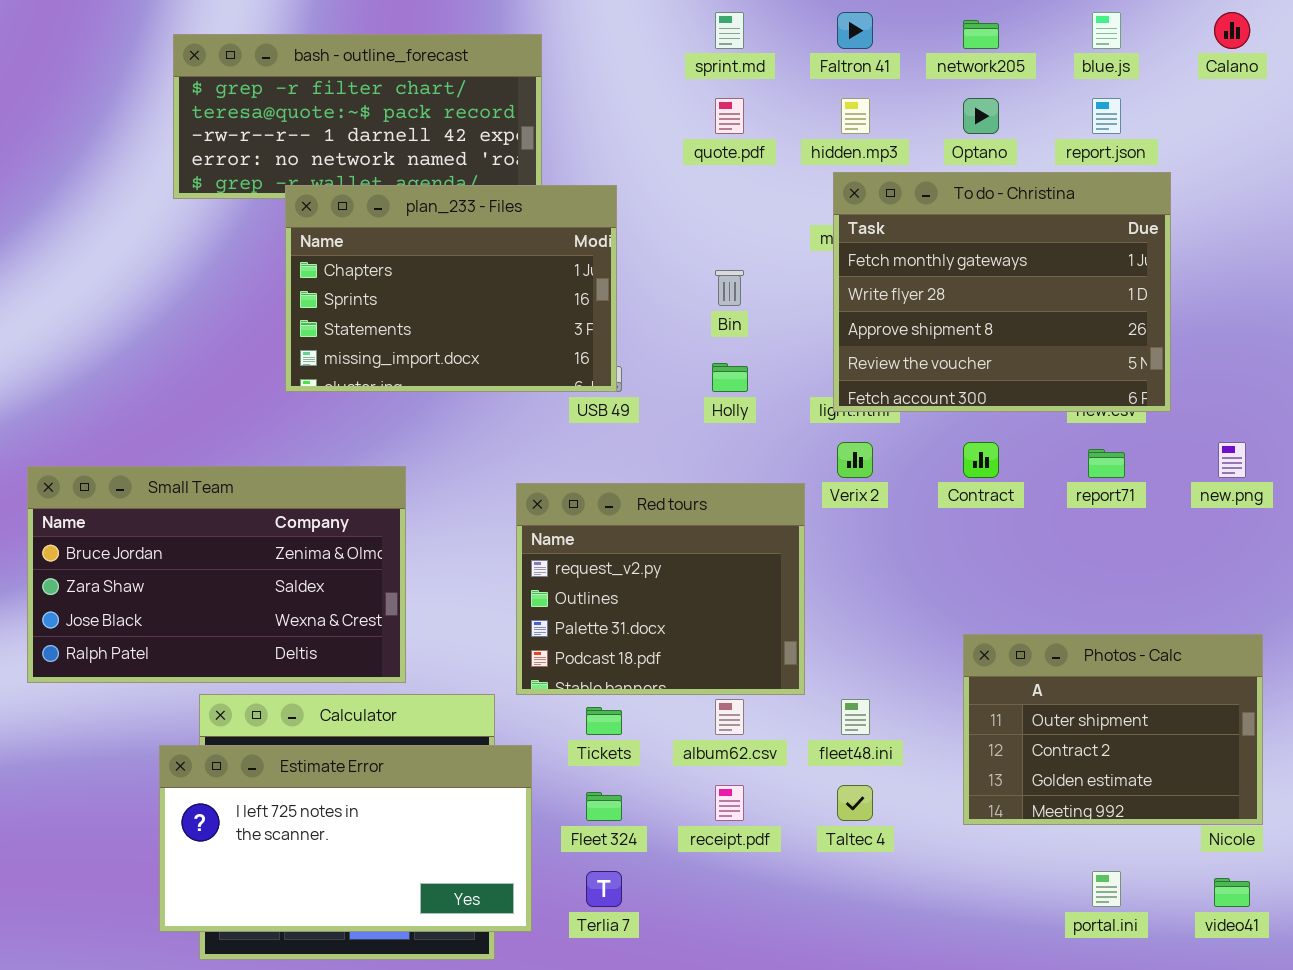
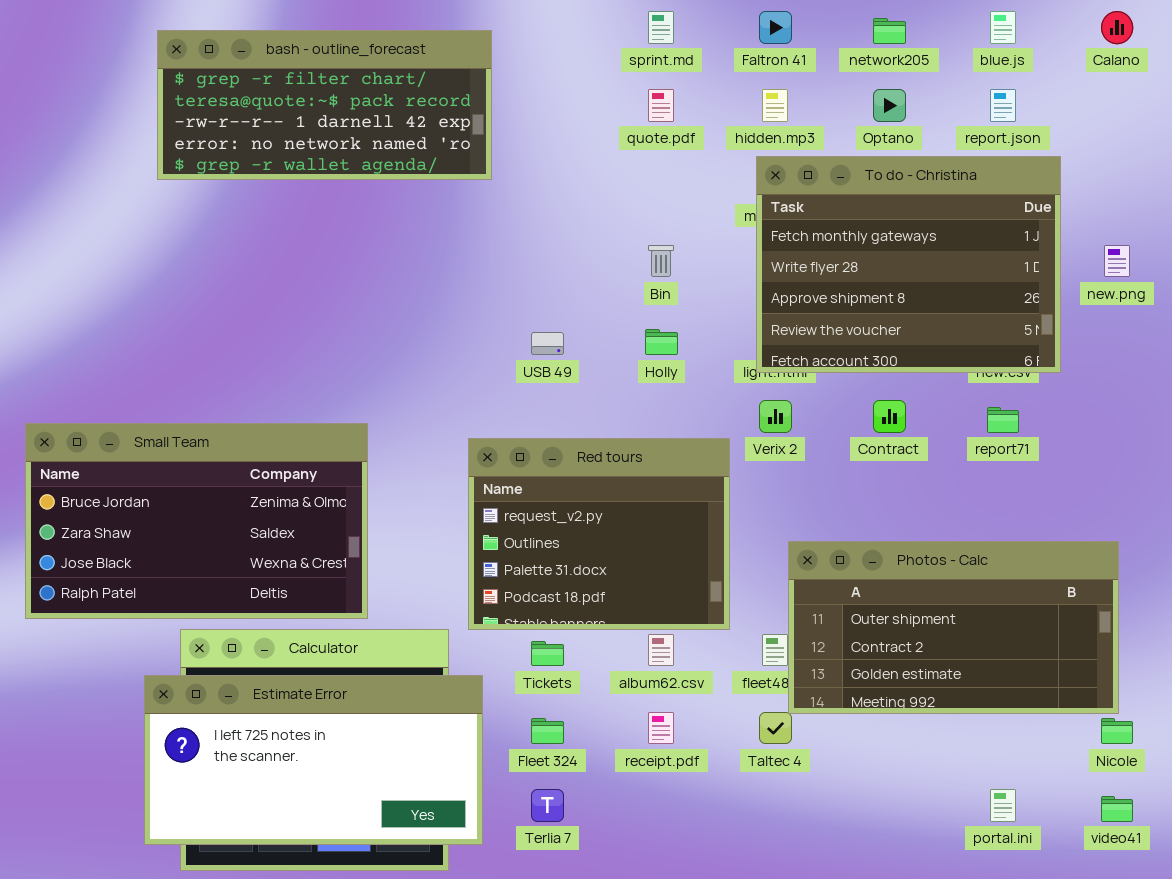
plan_233 - Files: [285,185,617,392] -> none, closed
new.png: [1218,442,1246,478] -> [1104,245,1130,277], moved
Photos - Calc: [963,634,1263,825] -> [788,541,1119,714], moved, resized

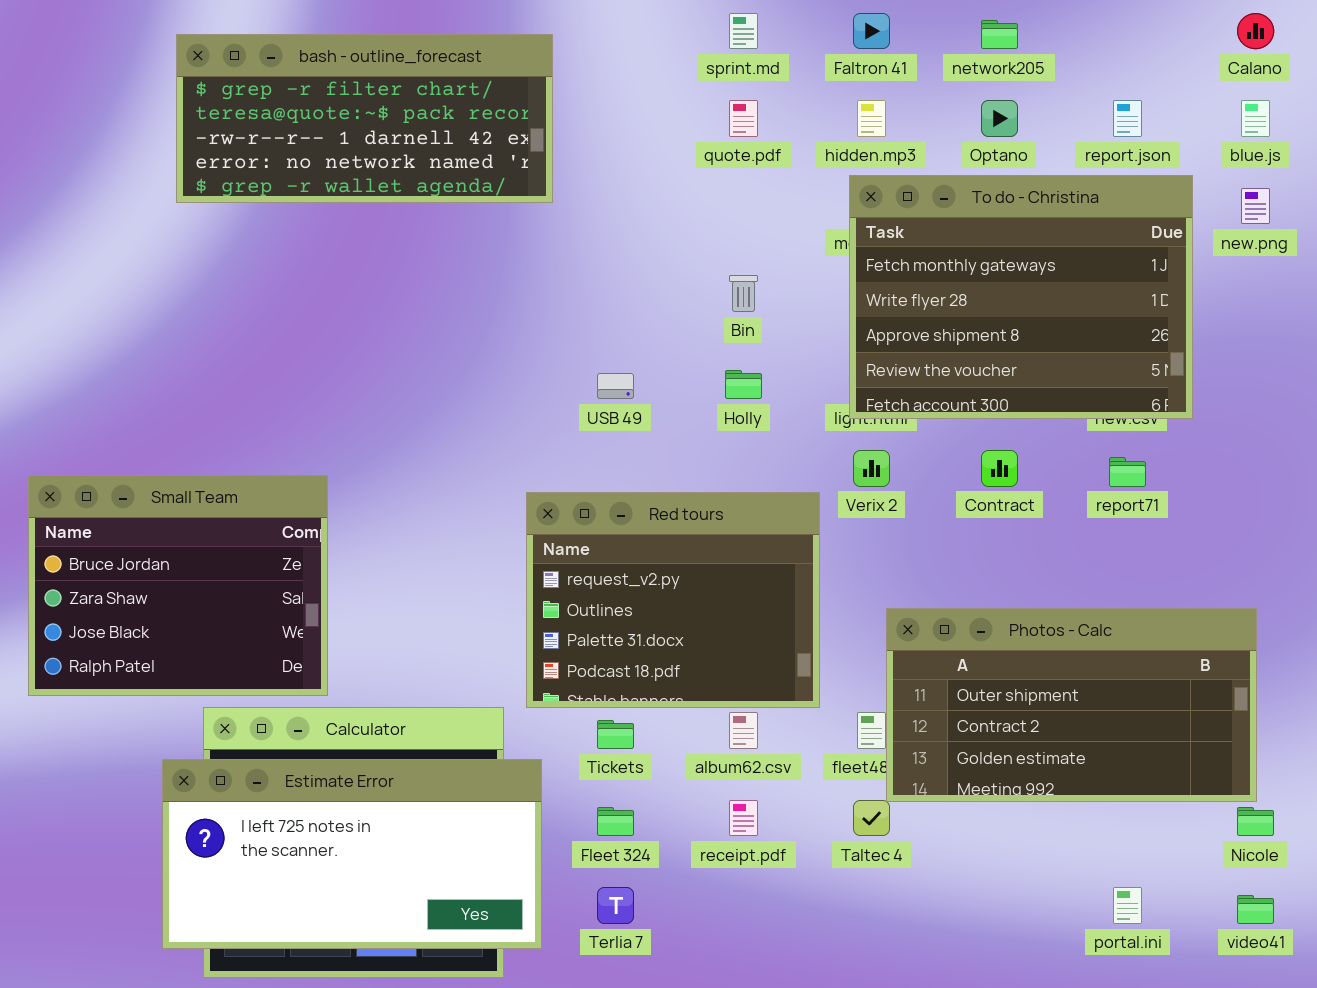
blue.js: [990,11,1016,44] -> [1241,100,1270,137], moved
new.png: [1104,245,1130,277] -> [1241,188,1270,224], moved
Small Team: [25,423,368,619] -> [28,475,328,696], resized

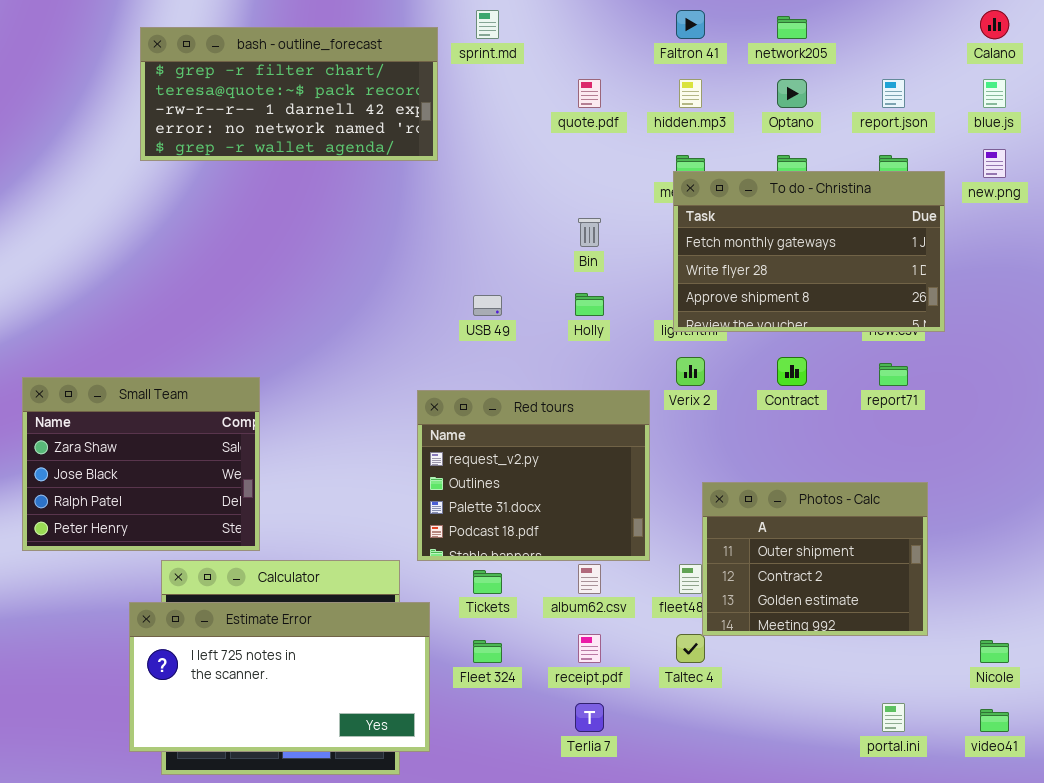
sprint.md: [729,13,758,49] -> [476,10,499,39], moved
To do - Christina: [849,175,1193,419] -> [673,171,945,332], resized
Small Team: [28,475,328,696] -> [22,377,260,551], scrolled down 1 row
Photos - Calc: [886,608,1257,802] -> [702,482,928,636], resized
Terlia 7: [597,887,634,924] -> [575,703,604,732], moved

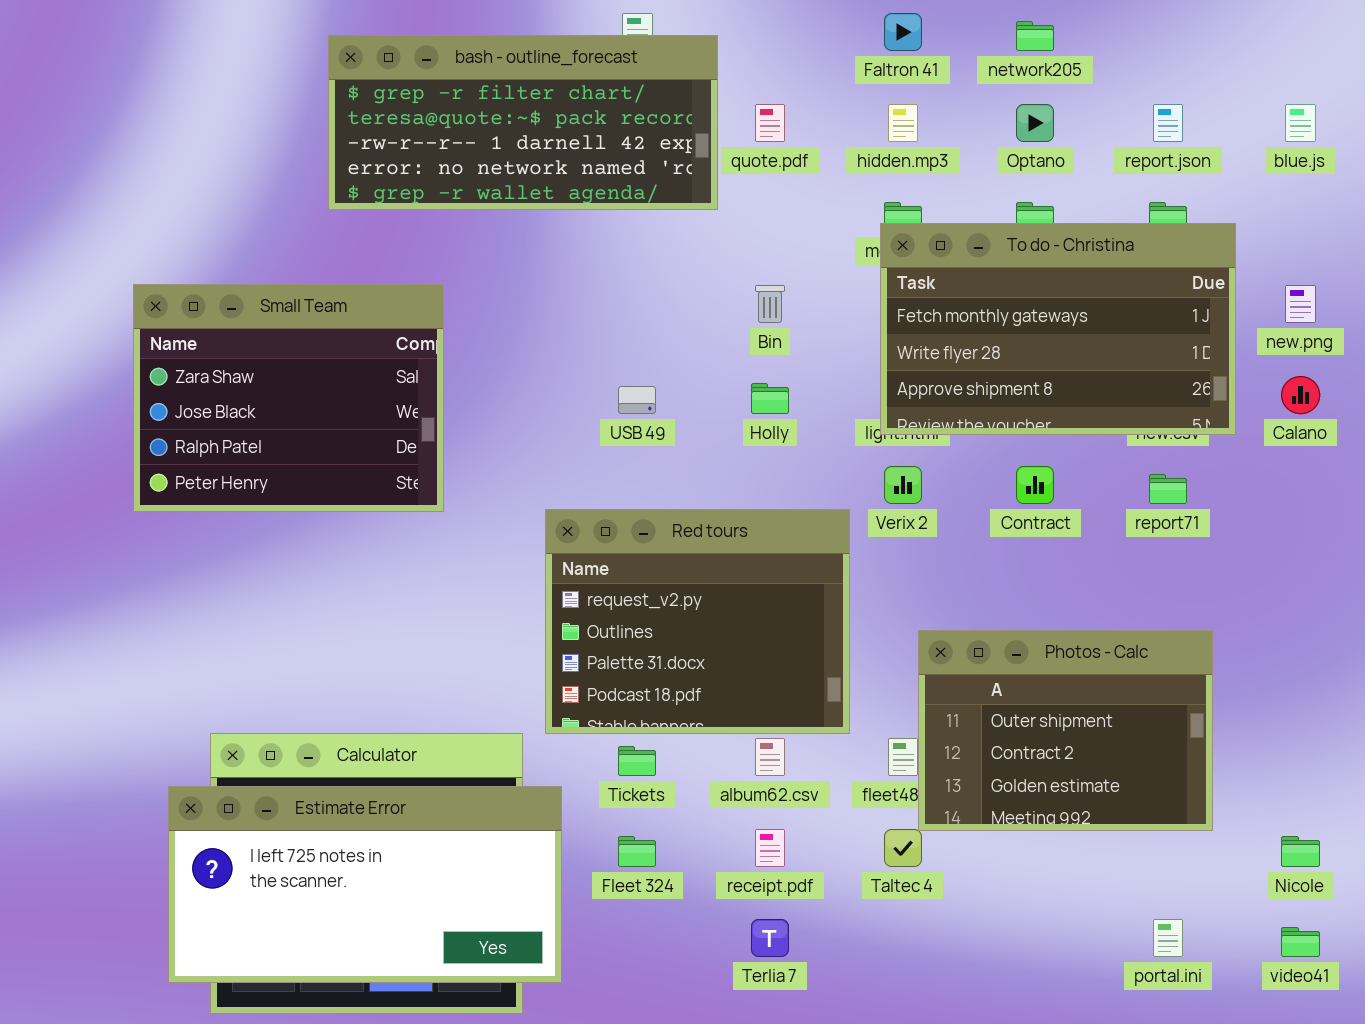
Calano: [980,10,1009,39] -> [1281,376,1320,414], moved
bash - outline_forecast: [140,27,438,161] -> [328,35,718,210], moved
new.png: [983,149,1006,178] -> [1285,285,1316,323], moved
Small Team: [22,377,260,551] -> [133,284,444,512], moved

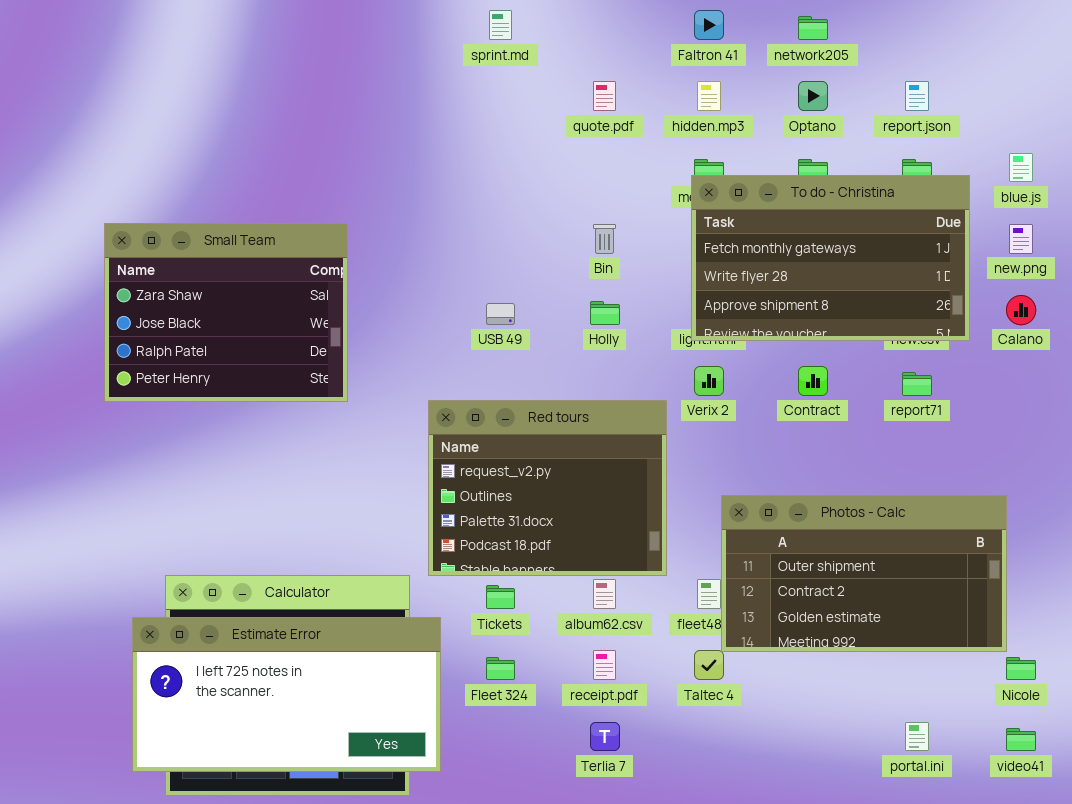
bash - outline_forecast: [328,35,718,210] -> none, closed
blue.js: [1285,104,1316,142] -> [1009,153,1033,182], moved
Photos - Calc: [918,630,1213,831] -> [721,495,1007,652], resized

